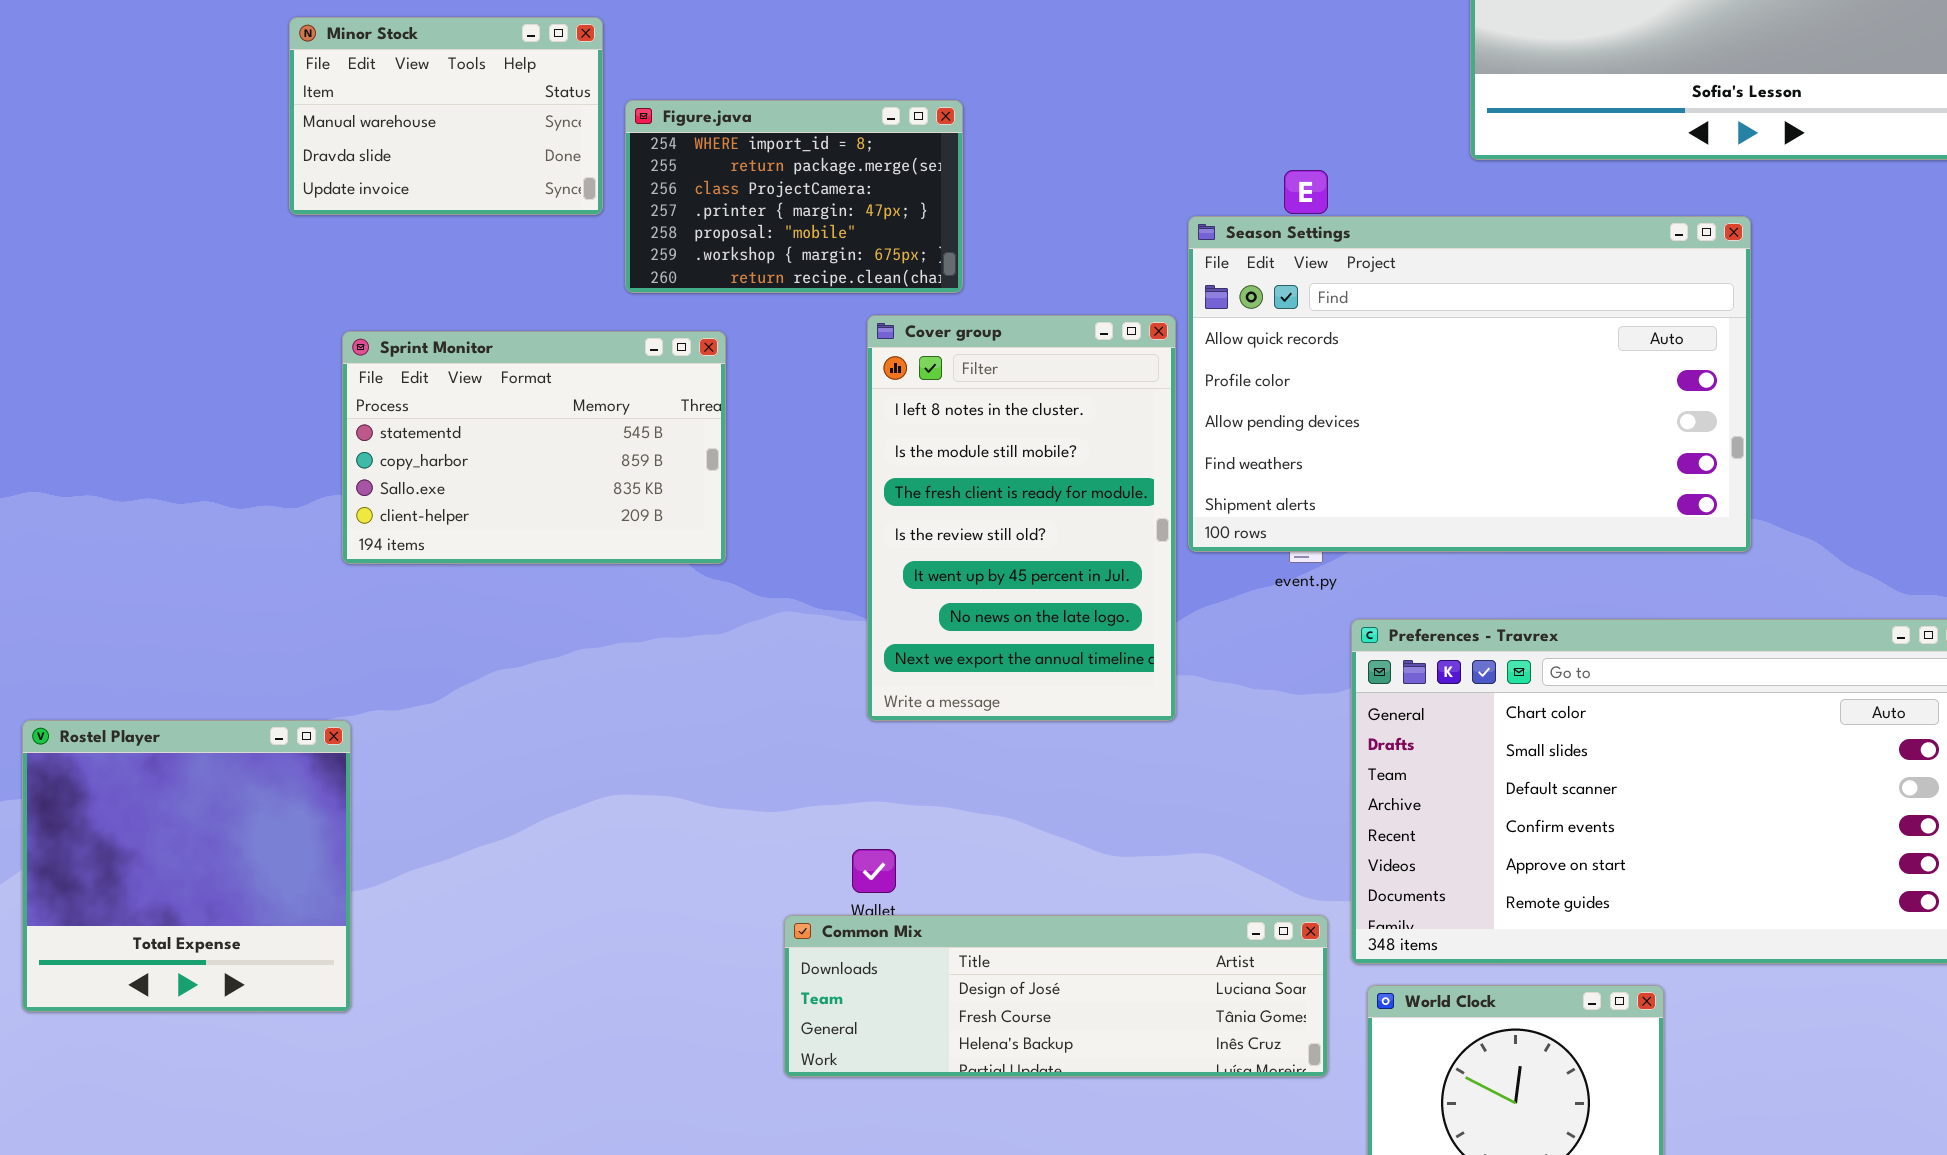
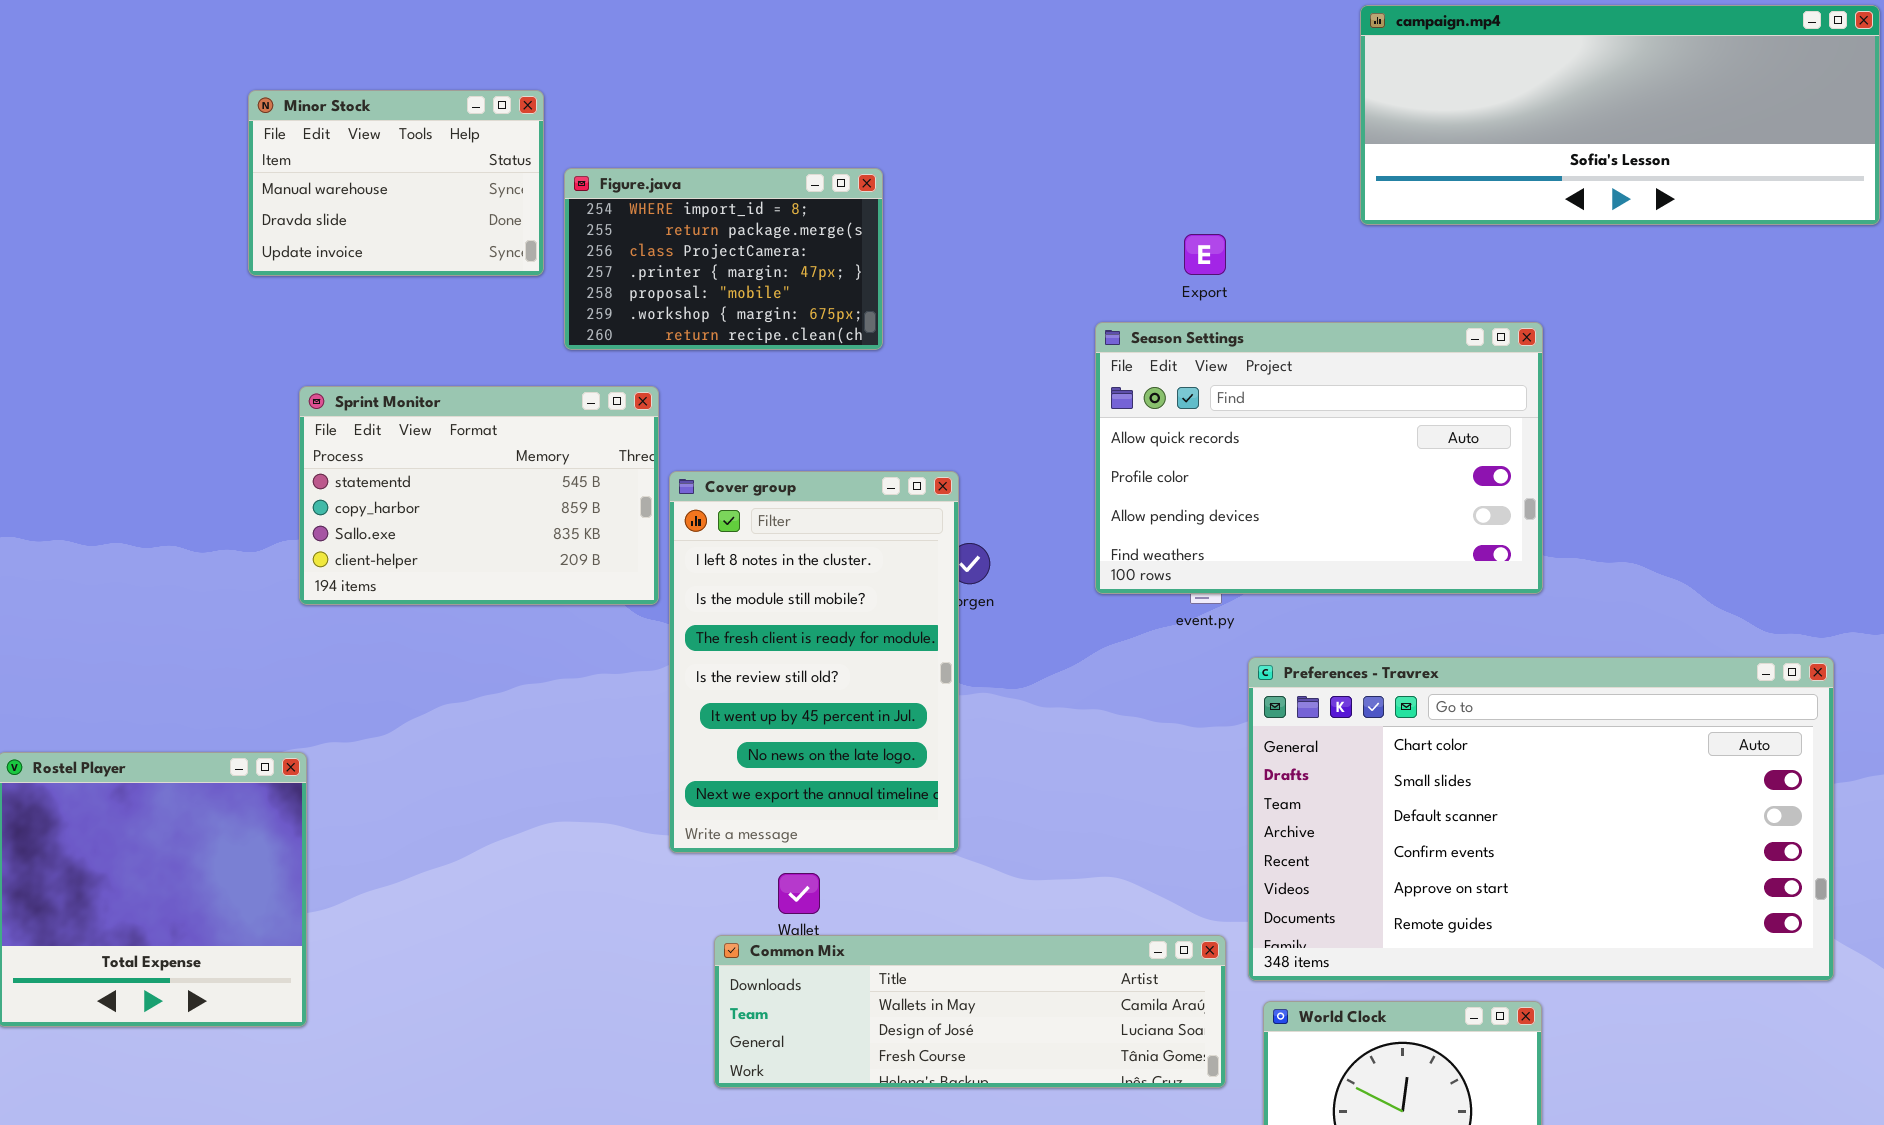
Season Settings: [1188,216,1751,552] -> [1095,322,1543,594], resized
Cover group: [867,315,1176,721] -> [669,471,959,853], moved
Common Mix: [784,915,1328,1077] -> [714,935,1226,1088], scrolled up 1 row

